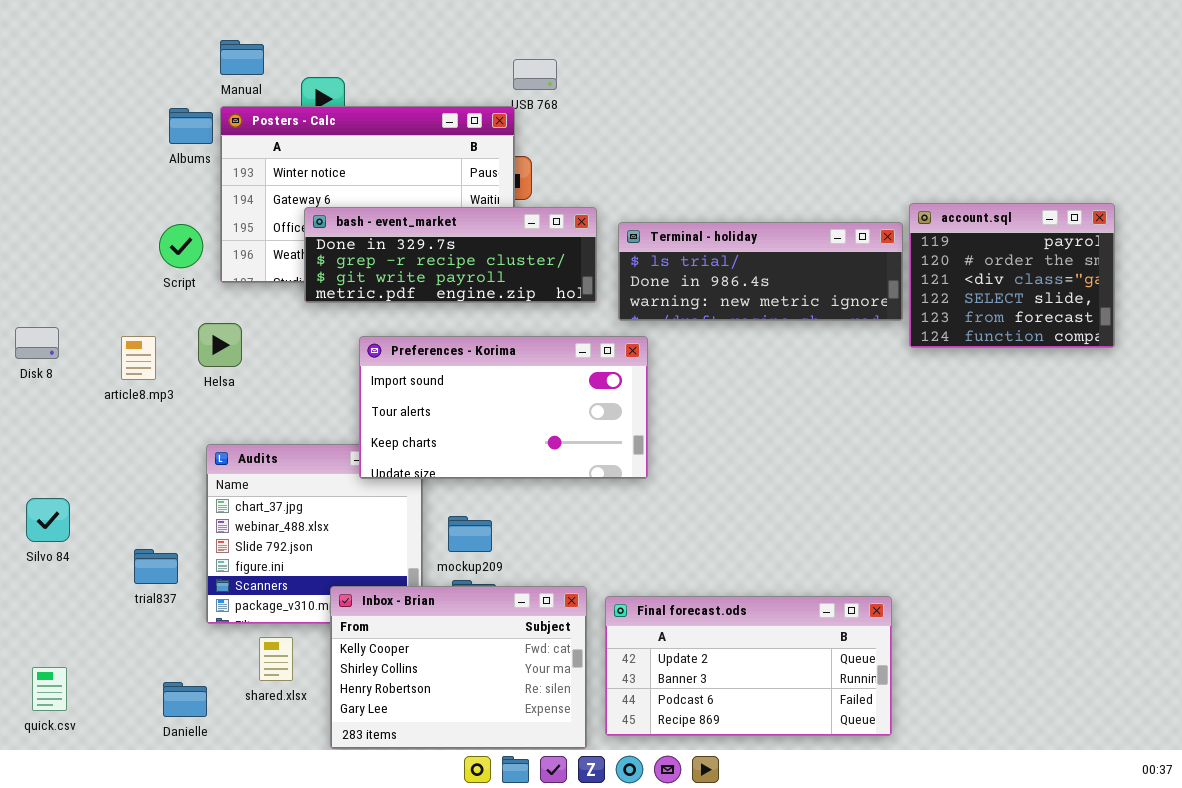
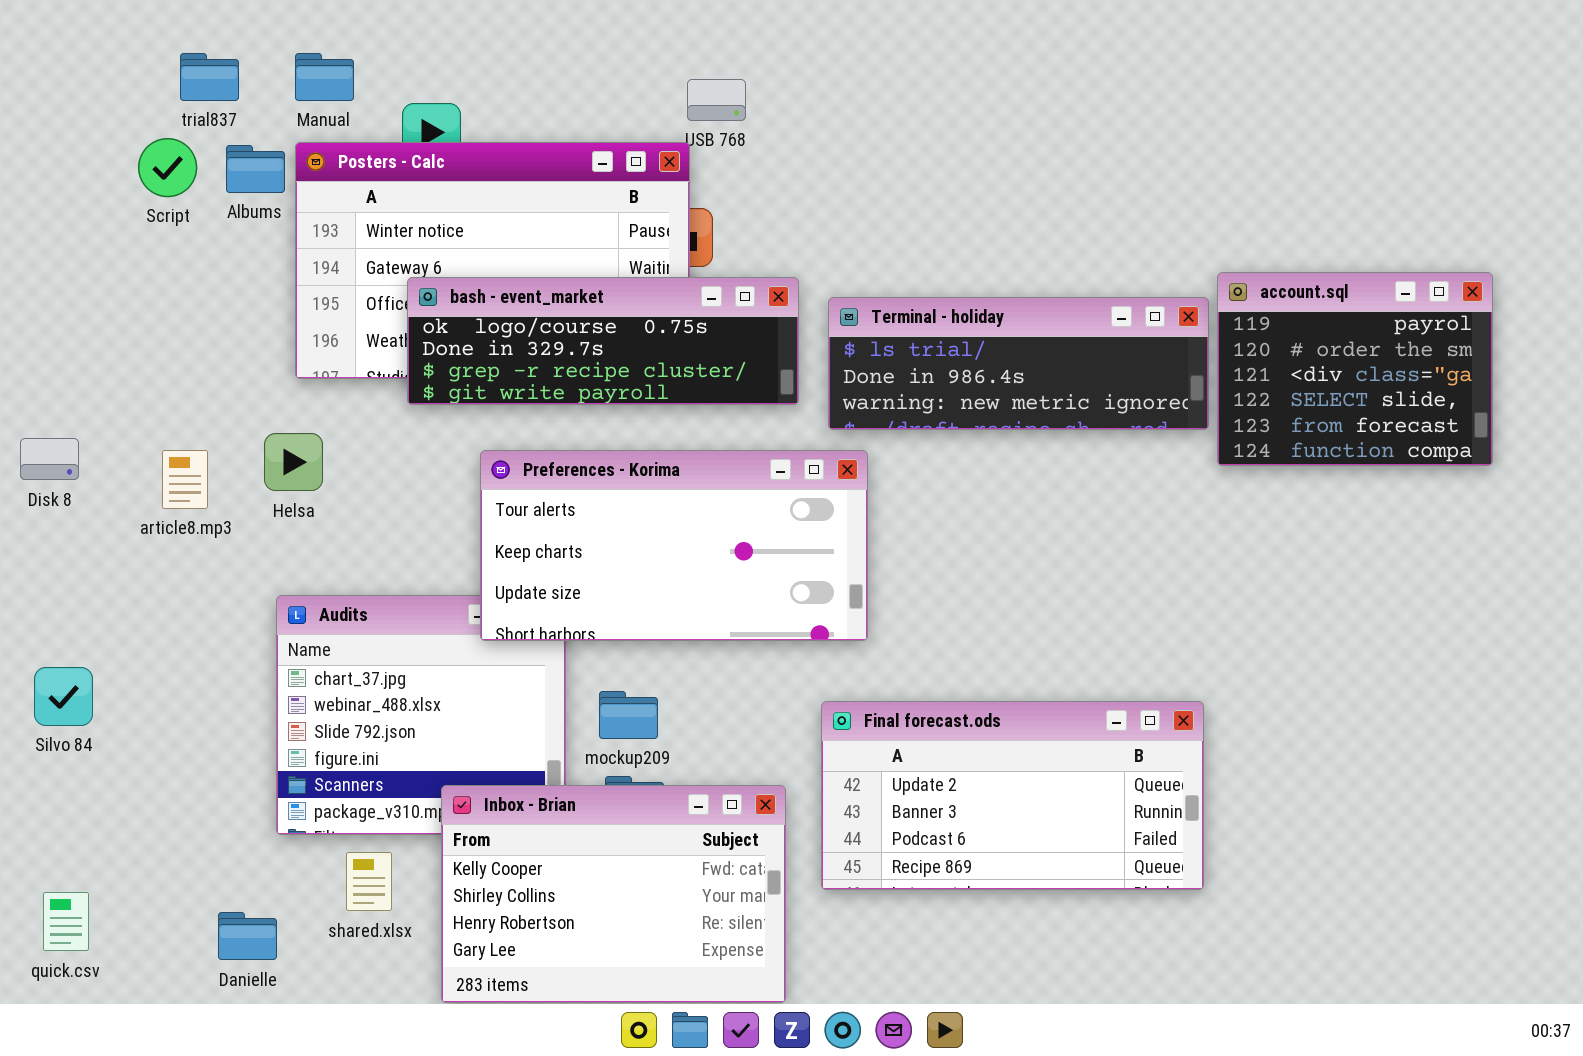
bash - event_market: [304,207,597,303] -> [407,277,799,405], scrolled up 1 row
Script: [159,224,203,268] -> [138,138,197,197], moved
Preferences - Korima: [359,336,648,479] -> [480,450,868,641], scrolled down 1 row
trial837: [134,549,178,584] -> [180,53,239,101], moved
Final forecast.ods: [605,596,892,736] -> [821,701,1204,890], moved

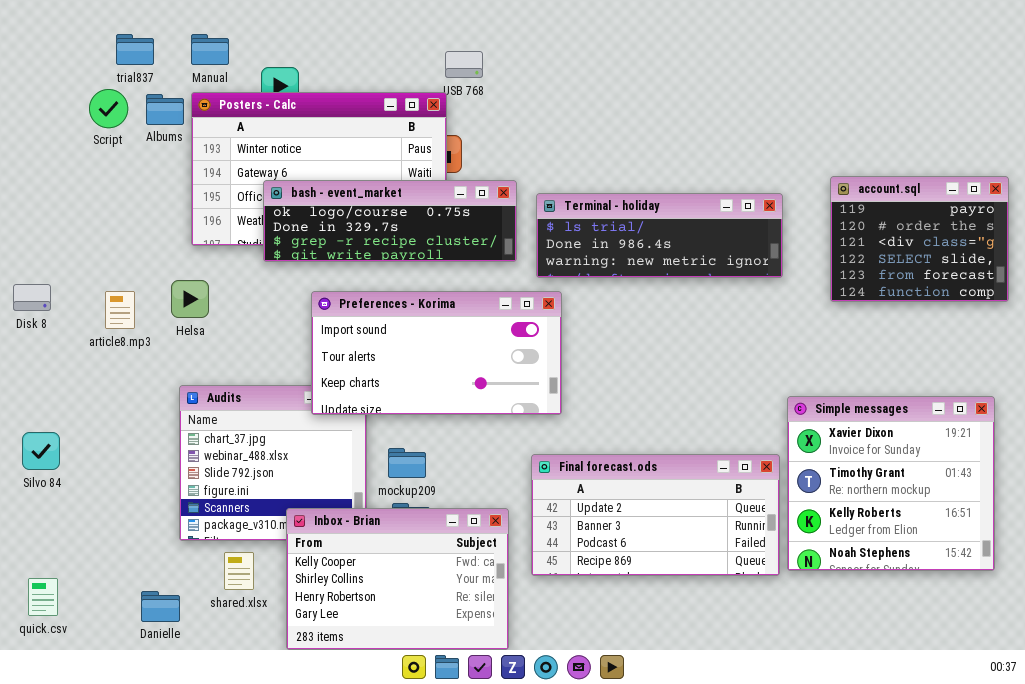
account.sql: [1217,272,1493,466] -> [830,176,1009,302], moved
Preferences - Korima: [480,450,868,641] -> [311,291,562,415], scrolled up 1 row
Simple messages: none -> [787,396,995,571], opened

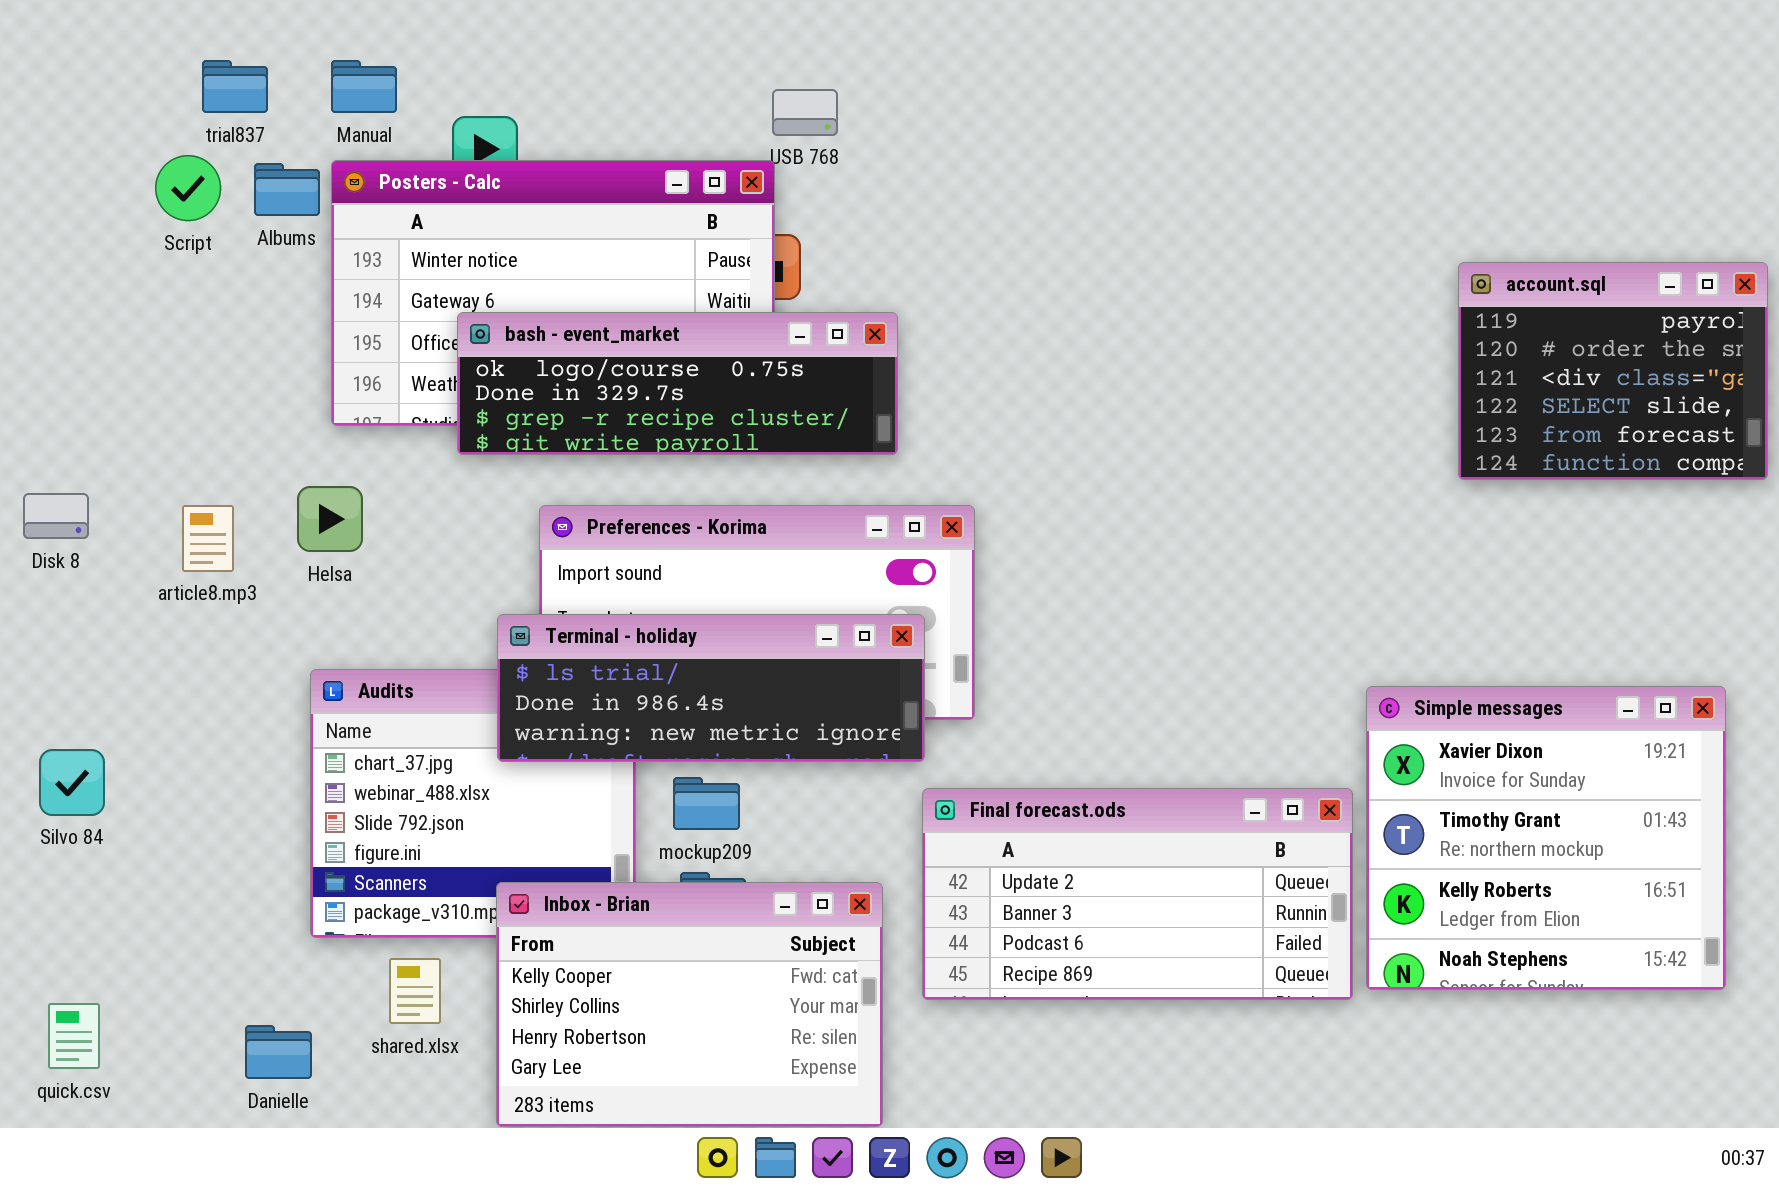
account.sql: [830,176,1009,302] -> [1458,262,1768,480], moved
Terminal - holiday: [536,193,783,278] -> [497,614,925,762], moved

